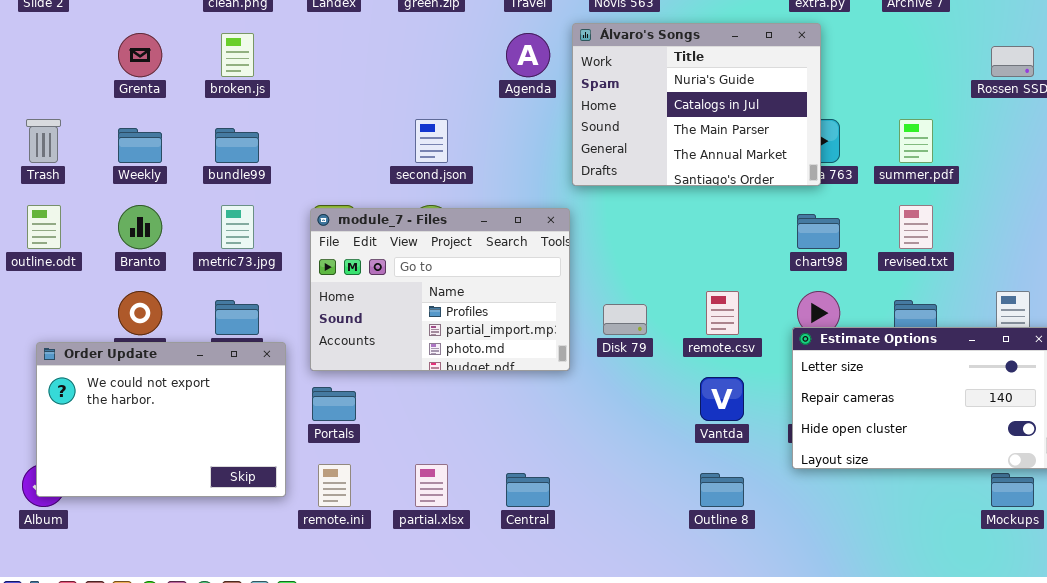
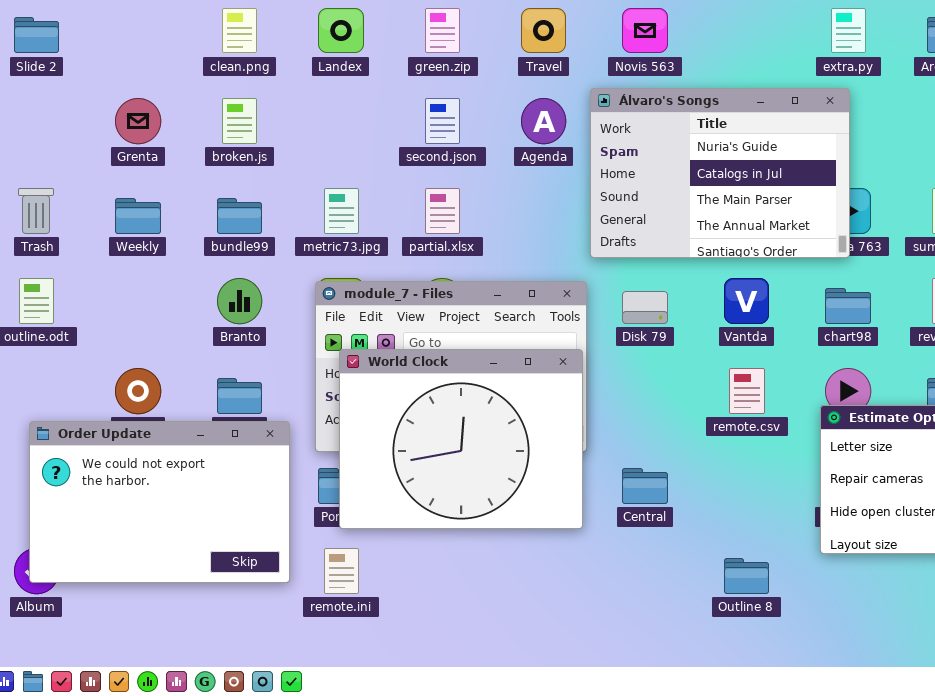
second.json: [415,119,448,163] -> [425,98,460,144], moved
Branto: [118,205,162,249] -> [217,278,262,324], moved
metric73.jpg: [221,205,254,249] -> [324,188,359,234], moved
World Clock: none -> [339,349,583,529], opened
Disk 79: [603,304,647,335] -> [622,291,668,324], moved
Vantda: [700,377,744,421] -> [724,278,769,324], moved
partial.xlsx: [415,464,448,507] -> [425,188,460,234], moved
Central: [506,473,550,507] -> [622,468,668,504], moved

